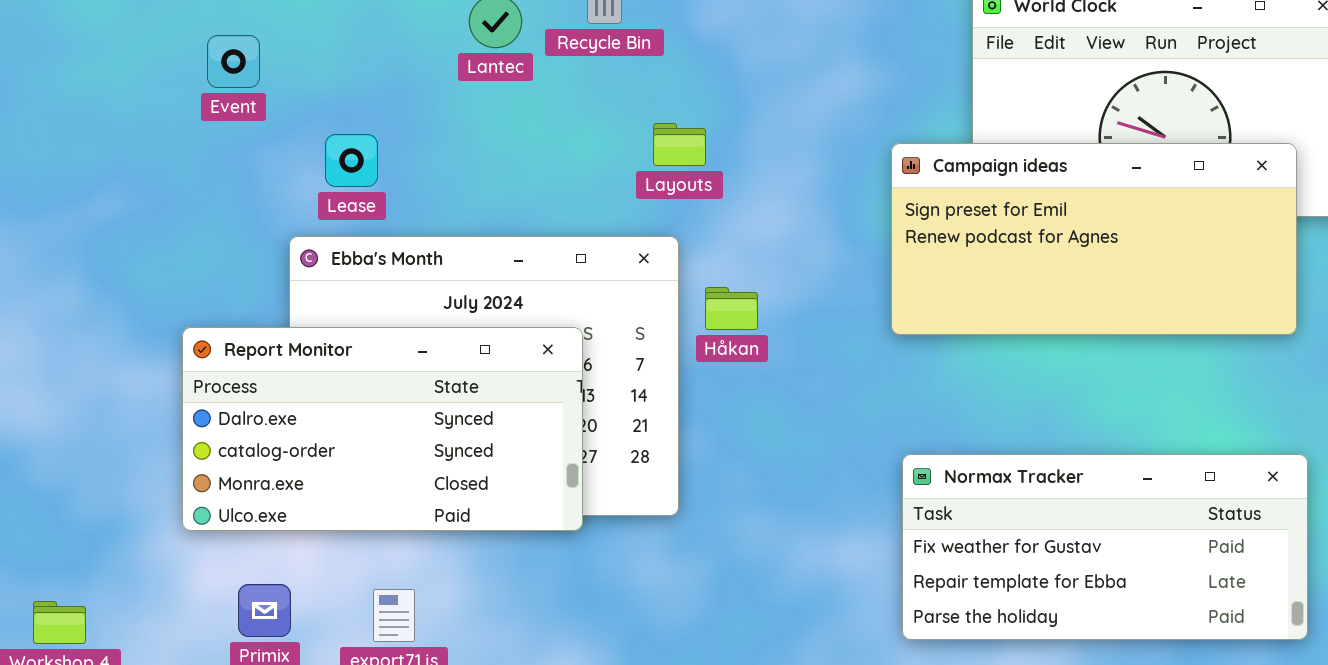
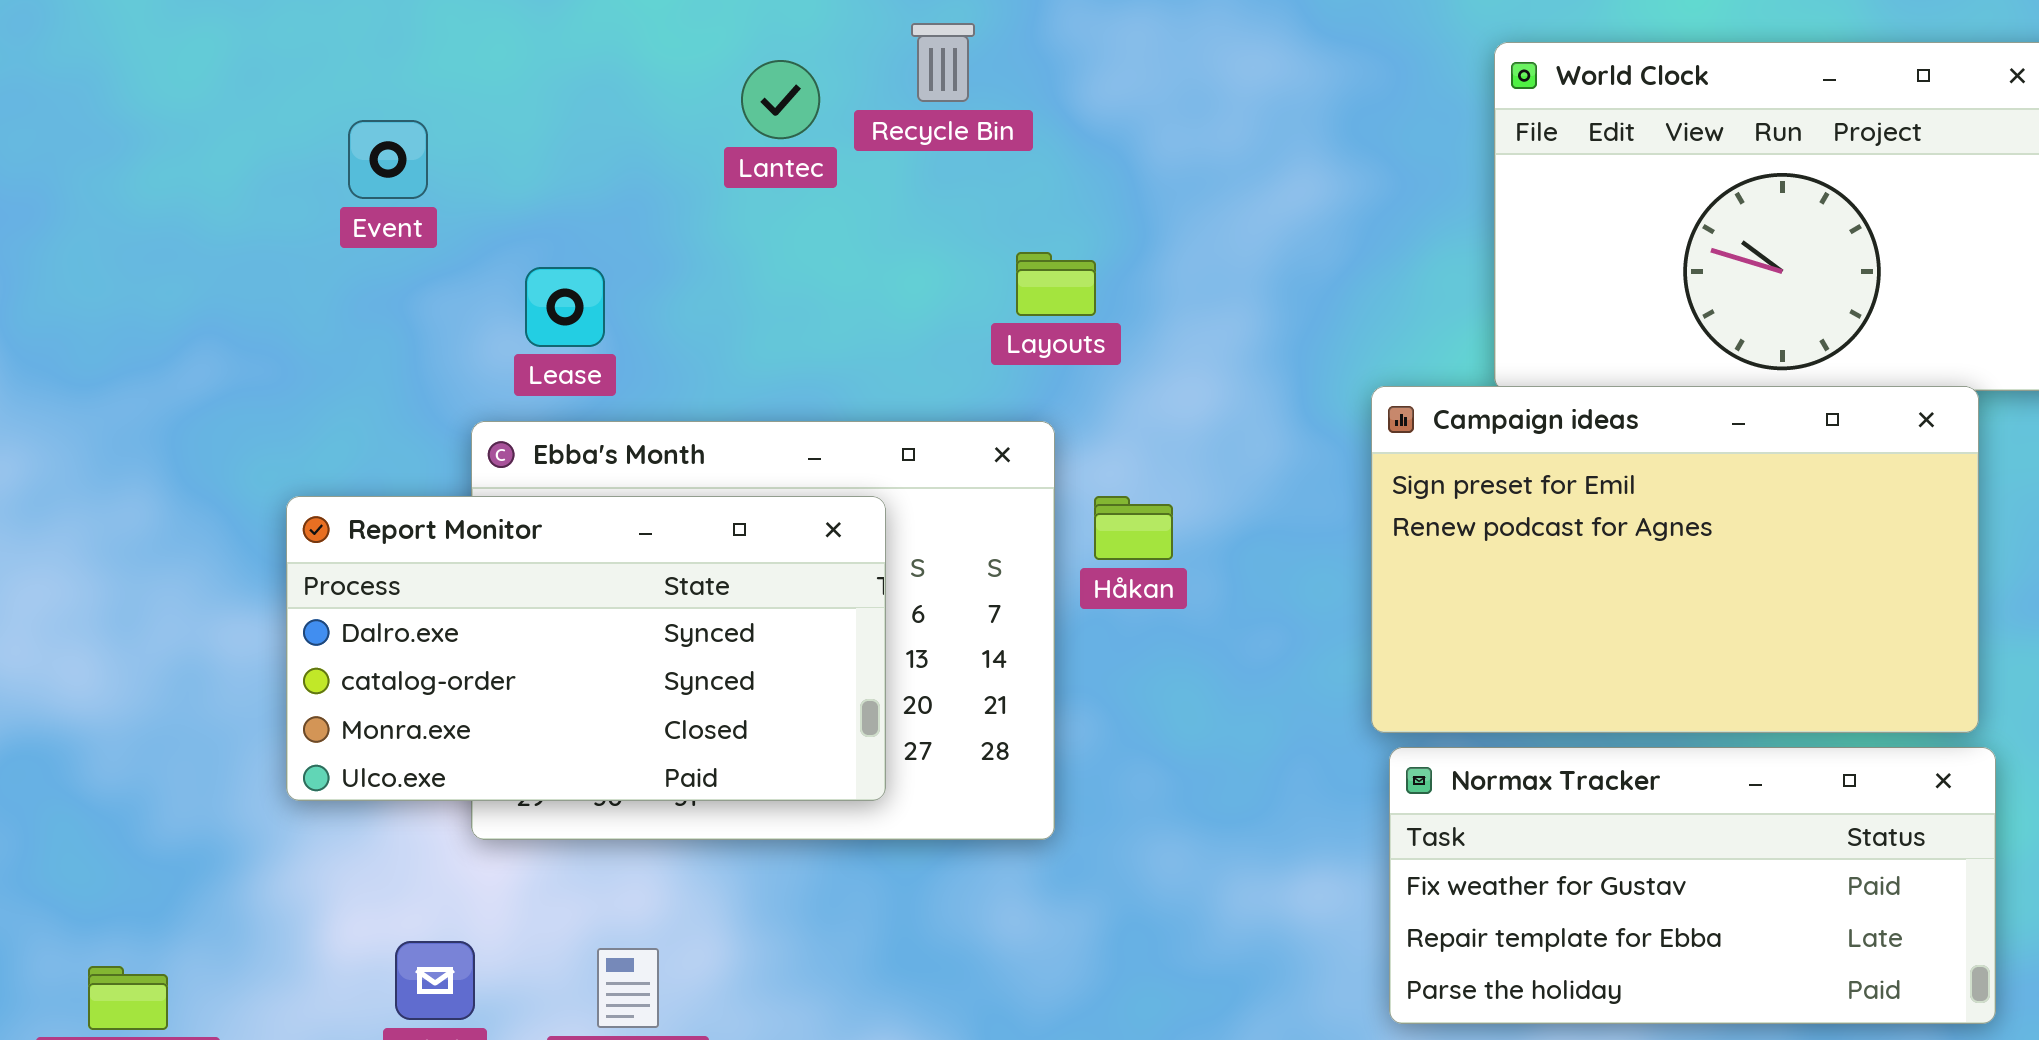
Campaign ideas: [891,143,1297,335] -> [1371,386,1979,733], moved, resized
Report Monitor: [182,327,583,531] -> [286,496,886,801], moved

